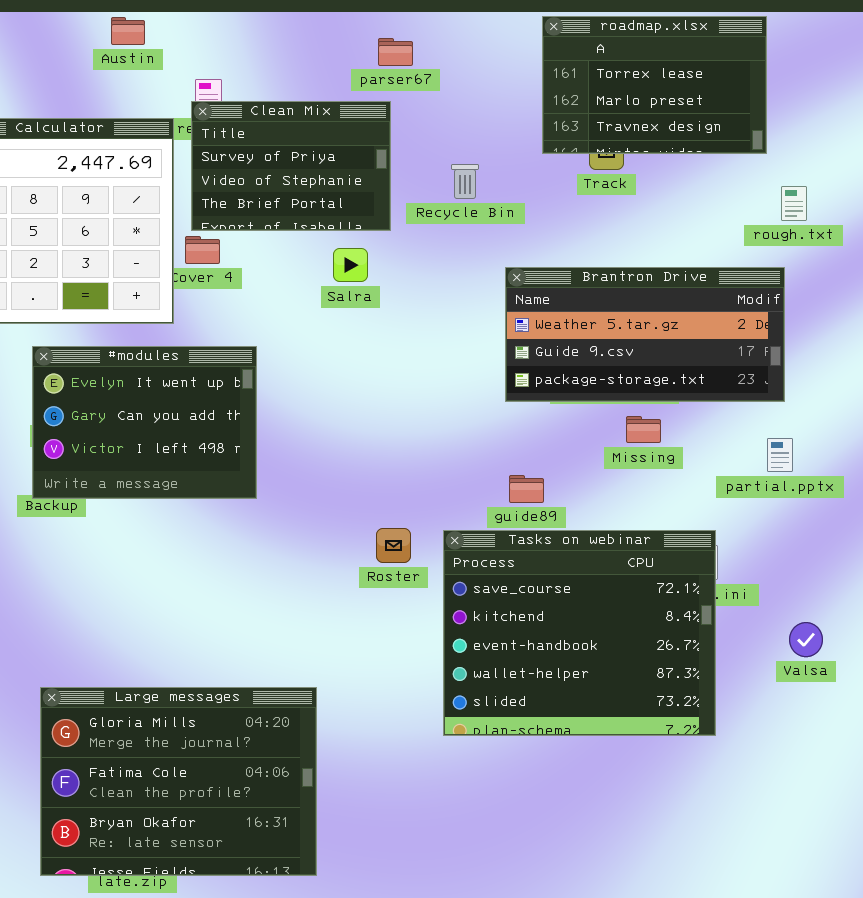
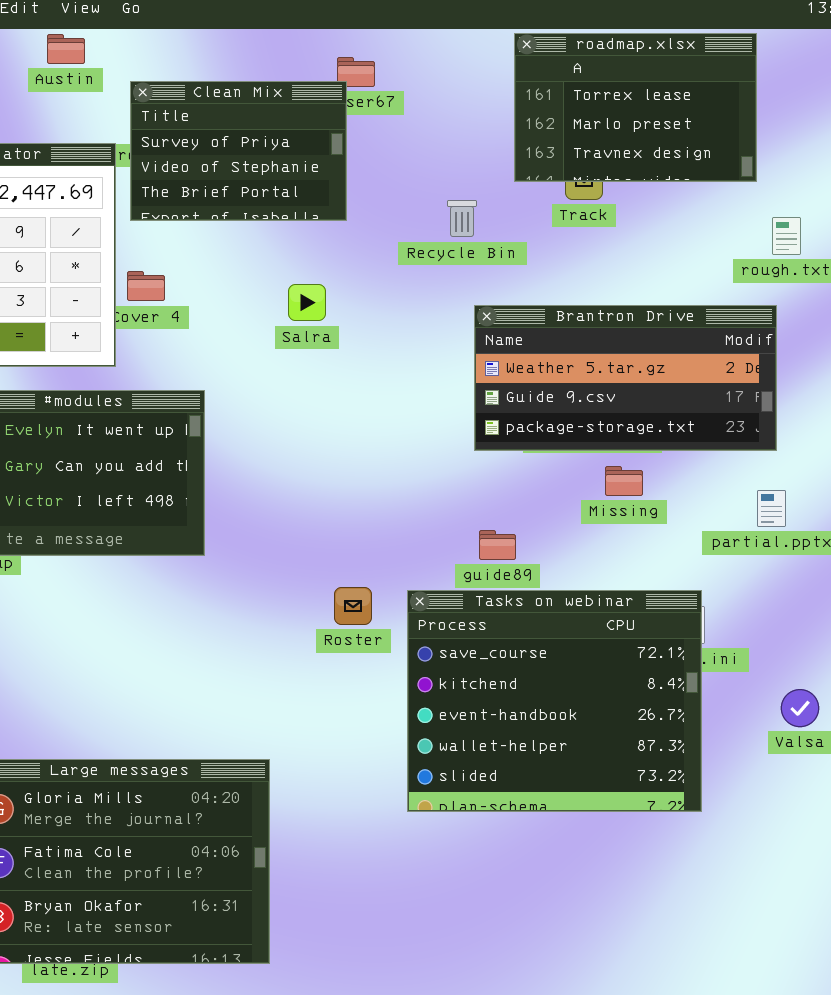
Clean Mix: [191,101,391,231] -> [130,81,347,221], moved
Recycle Bin: [451,164,479,199] -> [447,200,477,237], moved

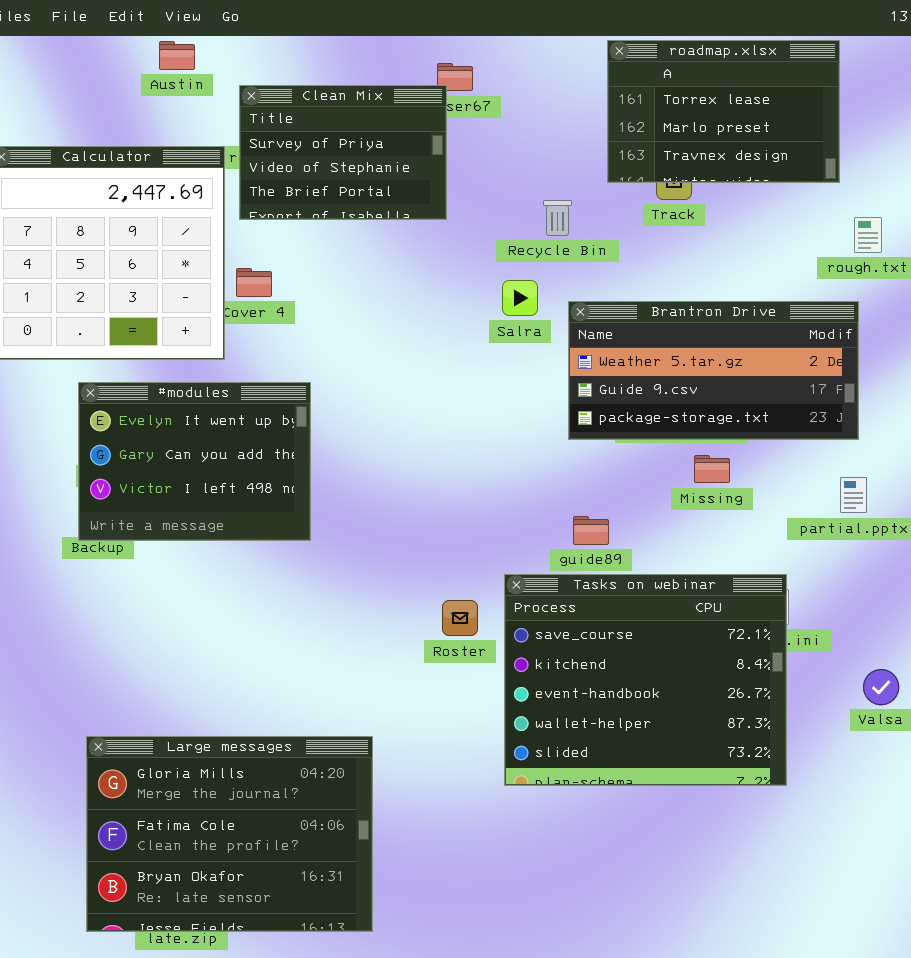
Salra: [288,284,326,321] -> [502,280,538,316], moved
Roster: [334,587,372,625] -> [442,600,478,636], moved

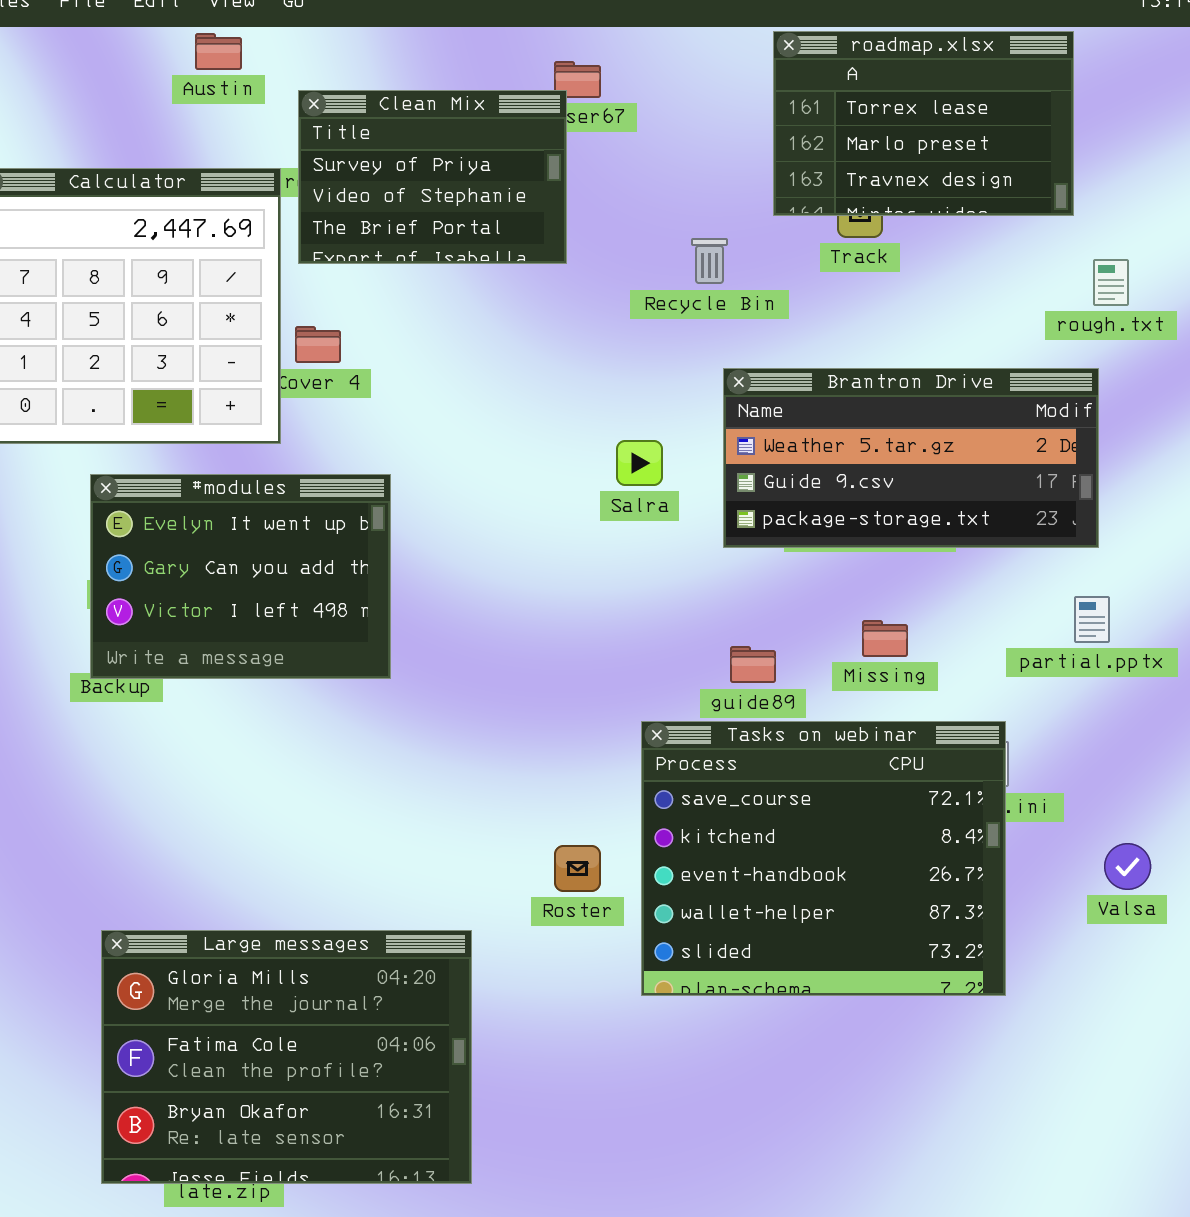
Salra: [502,280,538,316] -> [616,440,663,486], moved
Missing: [694,455,730,483] -> [862,620,908,657], moved
Roster: [442,600,478,636] -> [554,845,601,892], moved

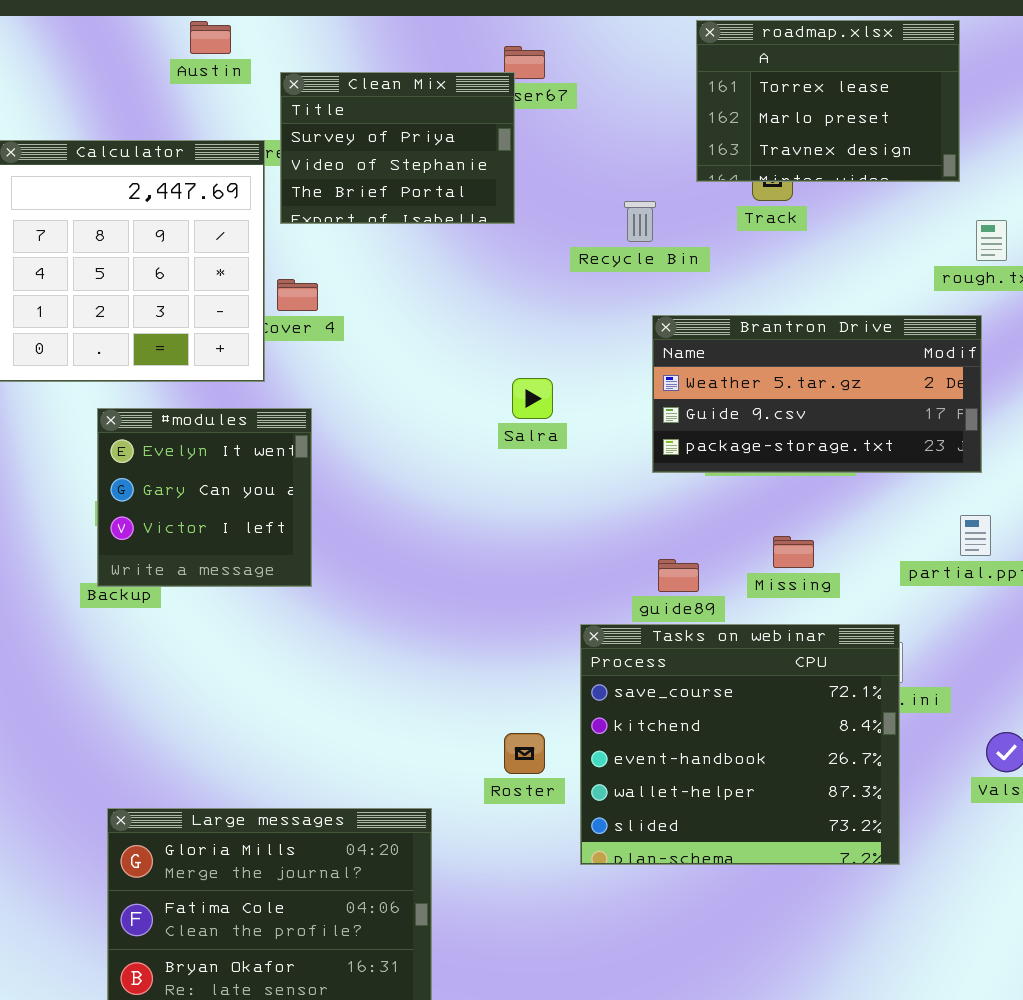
Salra: [616,440,663,486] -> [512,378,553,419], moved
#modules: [90,474,391,679] -> [97,408,312,587], resized

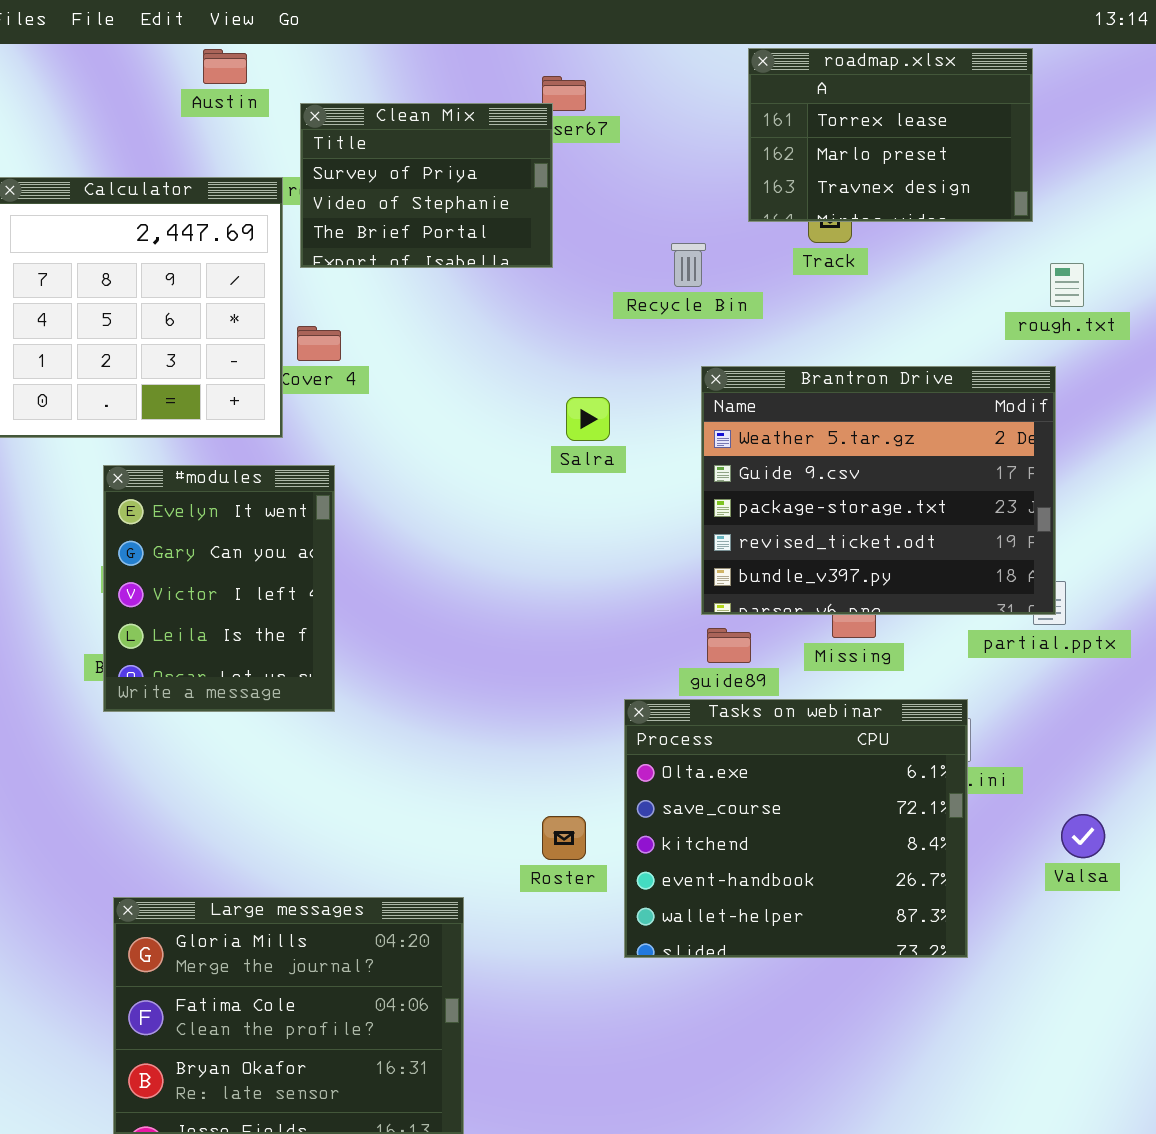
Brantron Drive: [652,315,982,473] -> [701,366,1056,615], resized
Salra: [512,378,553,419] -> [566,397,610,441], moved
#modules: [97,408,312,587] -> [103,465,335,712], resized
Tasks on webinar: [580,624,900,865] -> [624,699,968,958], scrolled up 1 row

